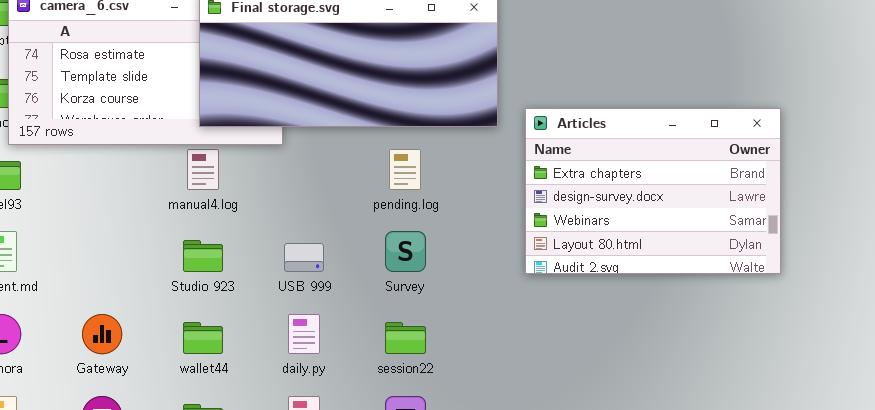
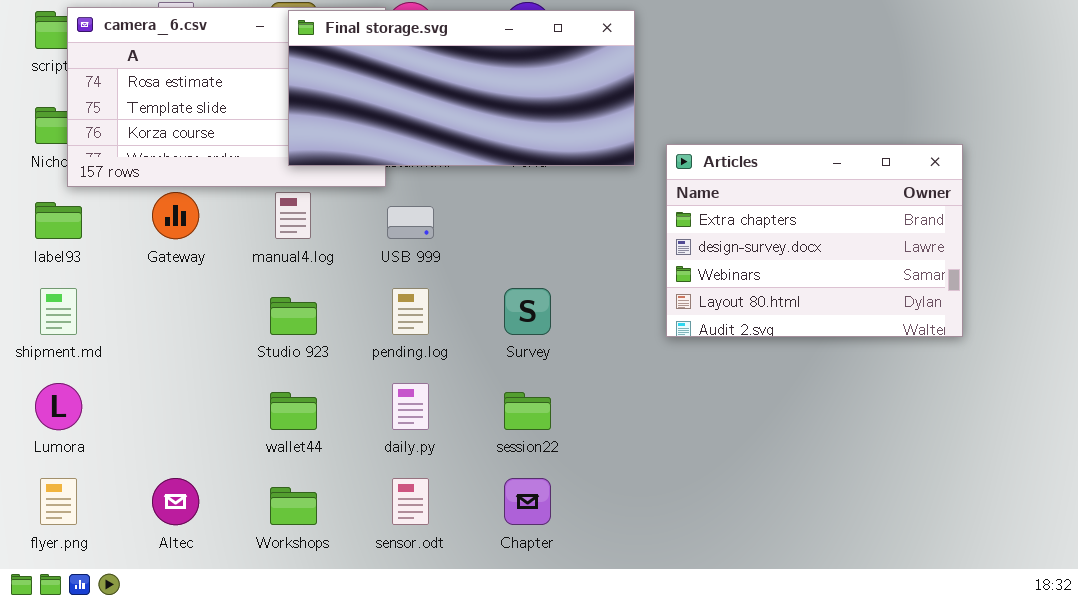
pending.log: [389,149,421,190] -> [392,288,429,335], moved
USB 999: [284,243,324,272] -> [387,206,434,239], moved
Gateway: [82,314,122,354] -> [152,192,199,239], moved

